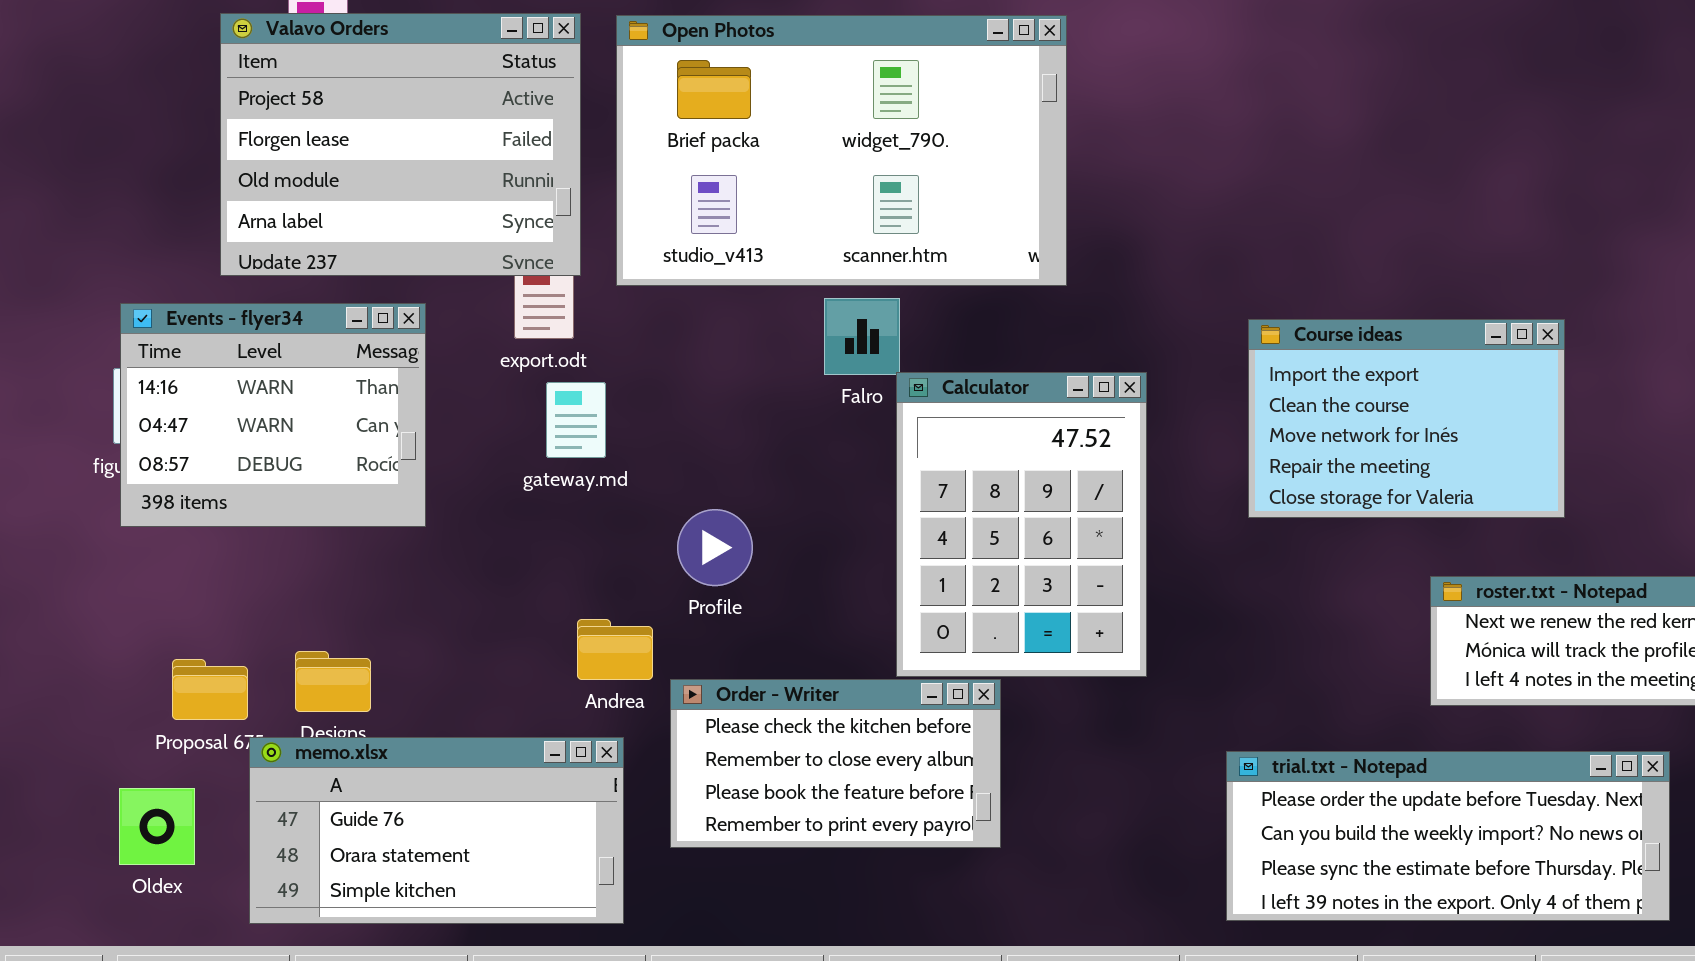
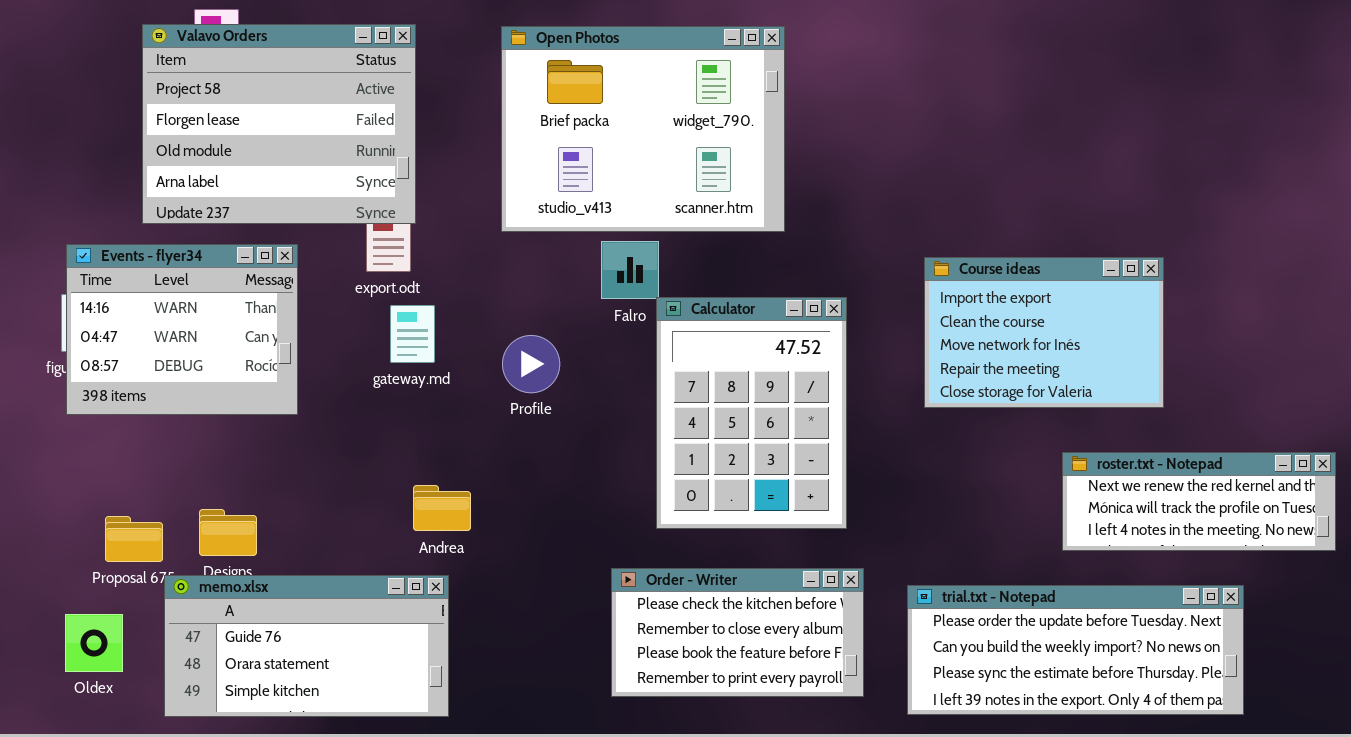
Open Photos: [616,15,1067,286] -> [501,26,785,232], resized
Profile: [677,509,753,586] -> [502,335,560,393], moved
Order - Writer: [670,679,1001,848] -> [611,568,864,697], moved

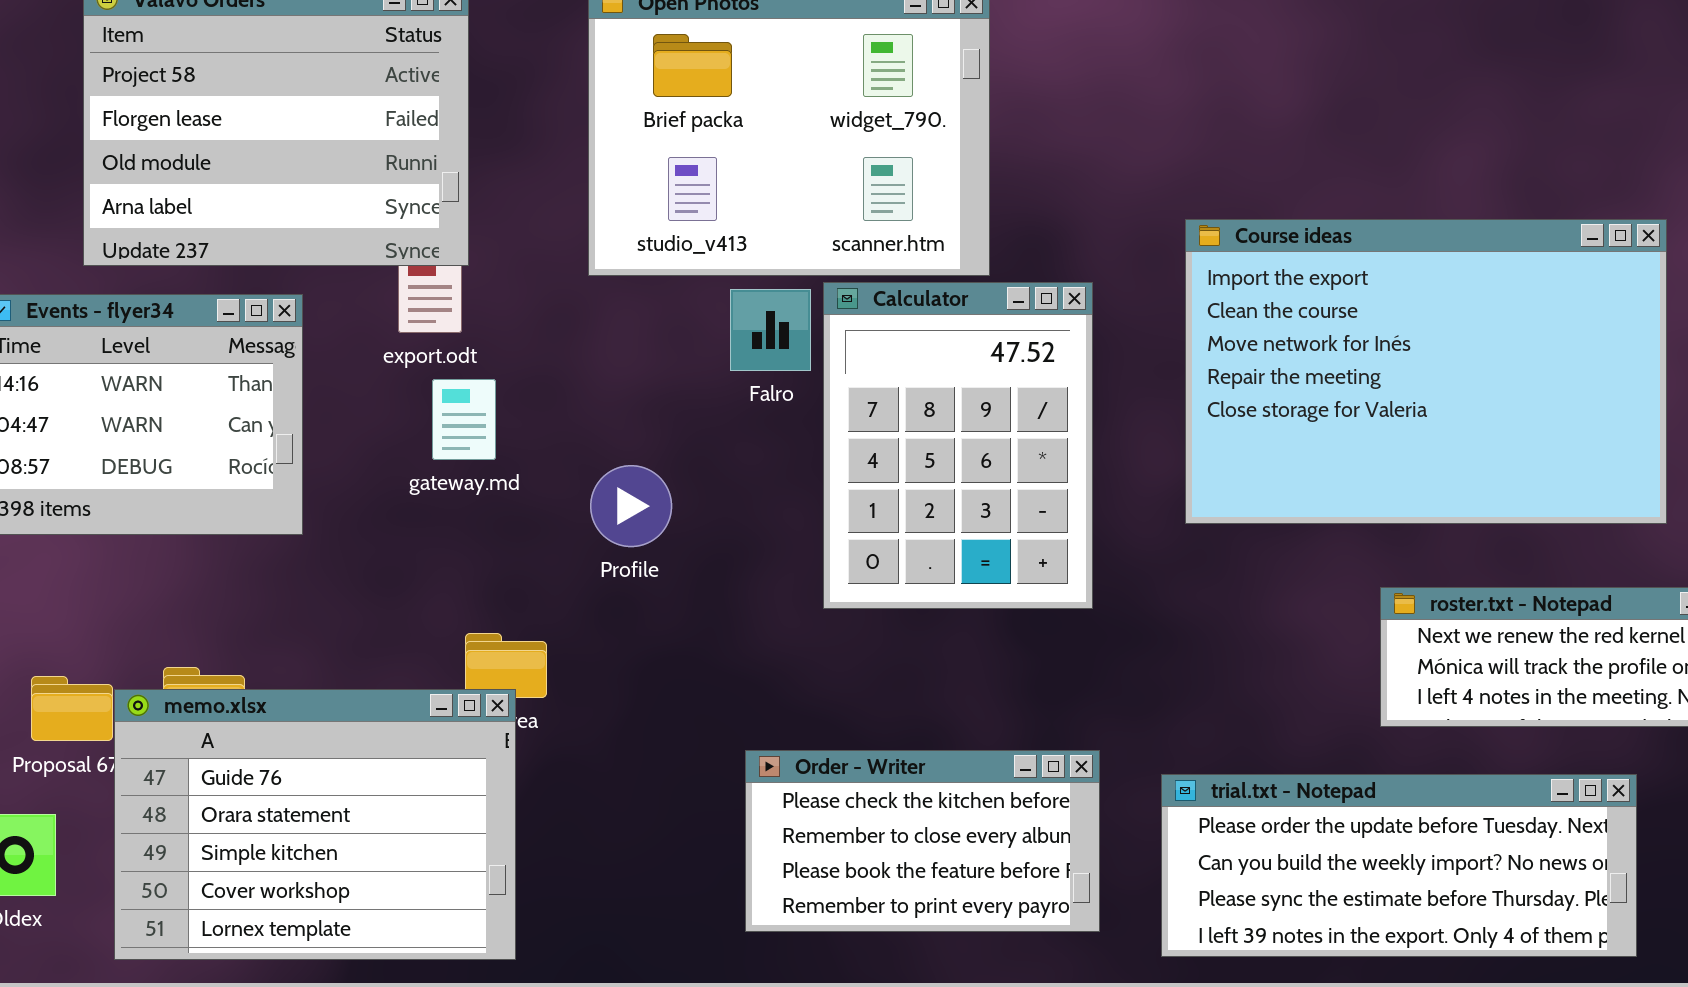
Course ideas: [924,257,1164,408] -> [1185,219,1667,524], resized
Calculator: [656,297,847,529] -> [823,282,1093,609], moved
Profile: [502,335,560,393] -> [590,465,672,547], moved
memo.xlsx: [164,575,449,717] -> [114,689,516,960], resized

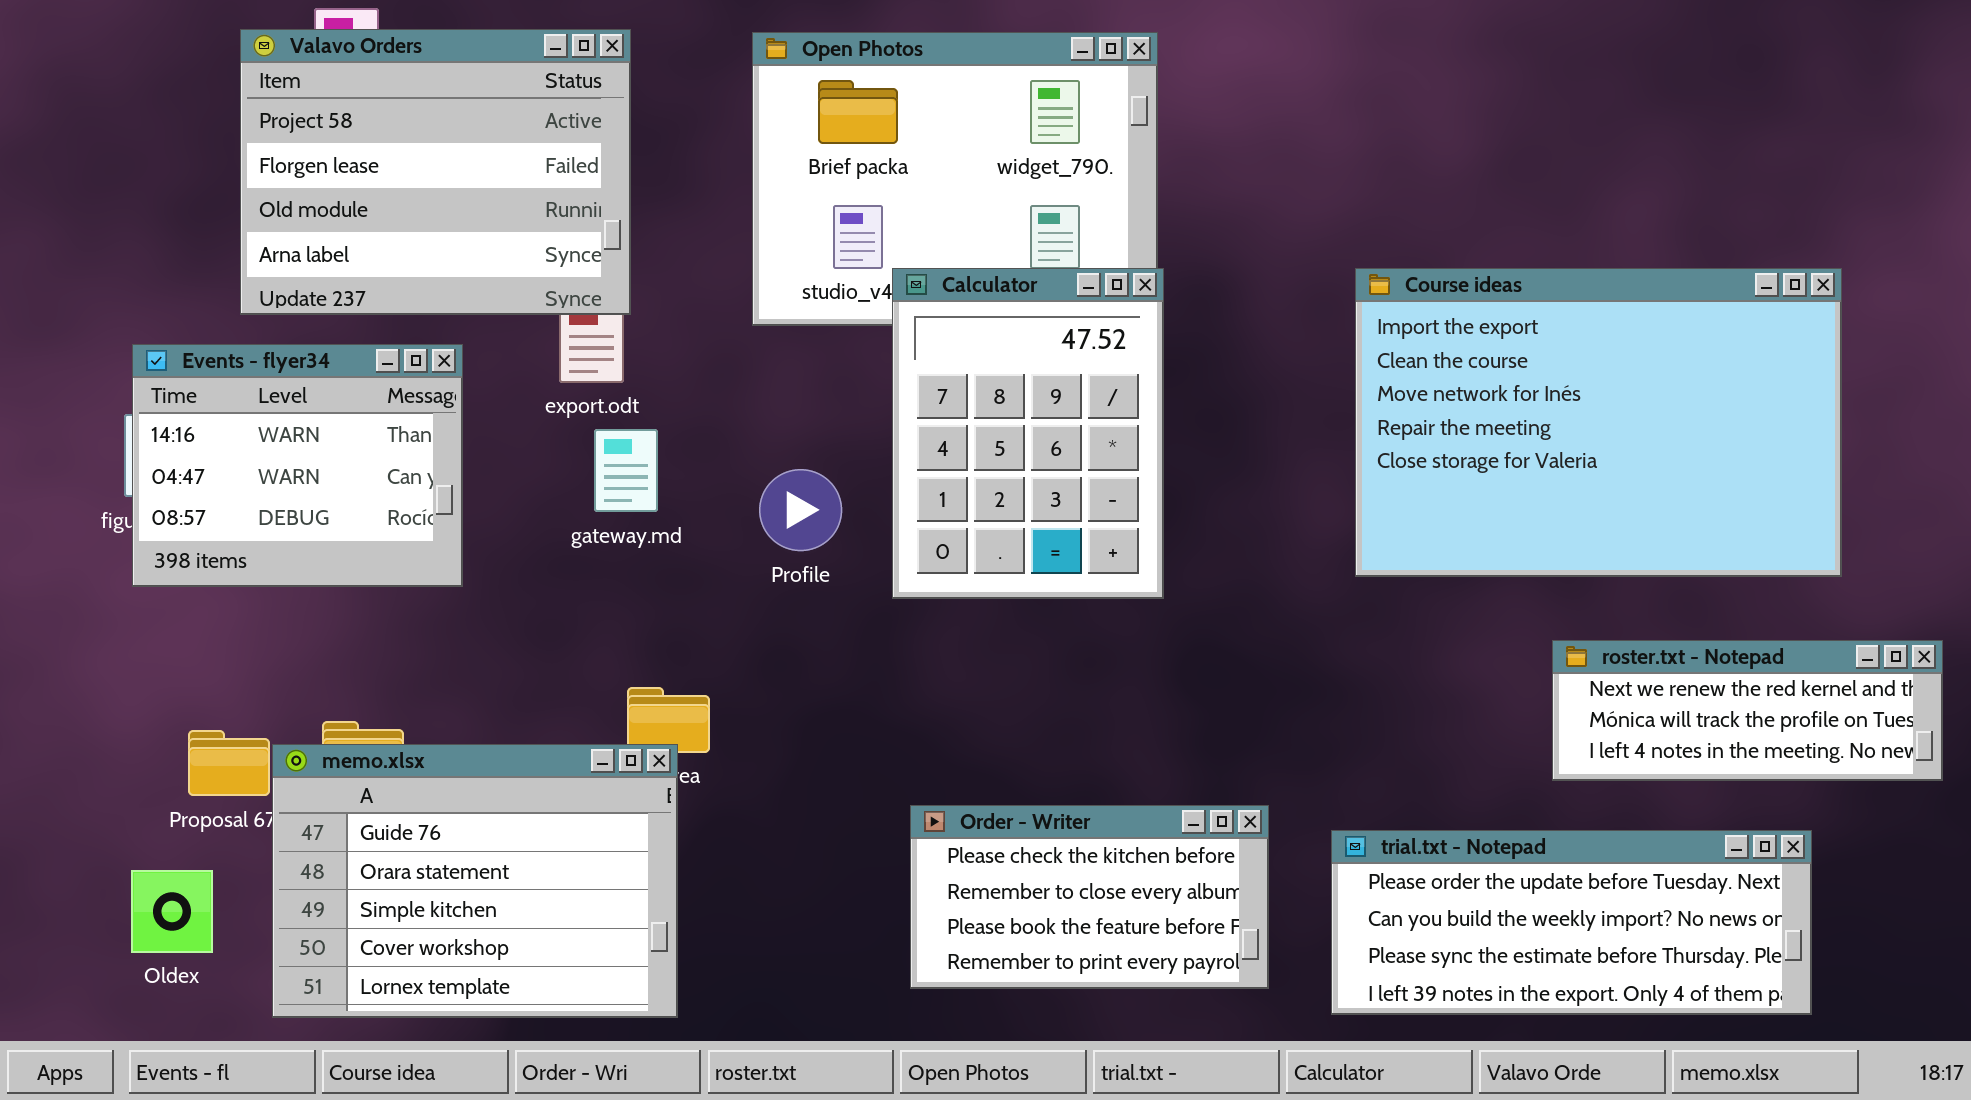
Calculator: [823,282,1093,609] -> [892,268,1164,599], moved
Profile: [590,465,672,547] -> [759,469,842,551], moved

